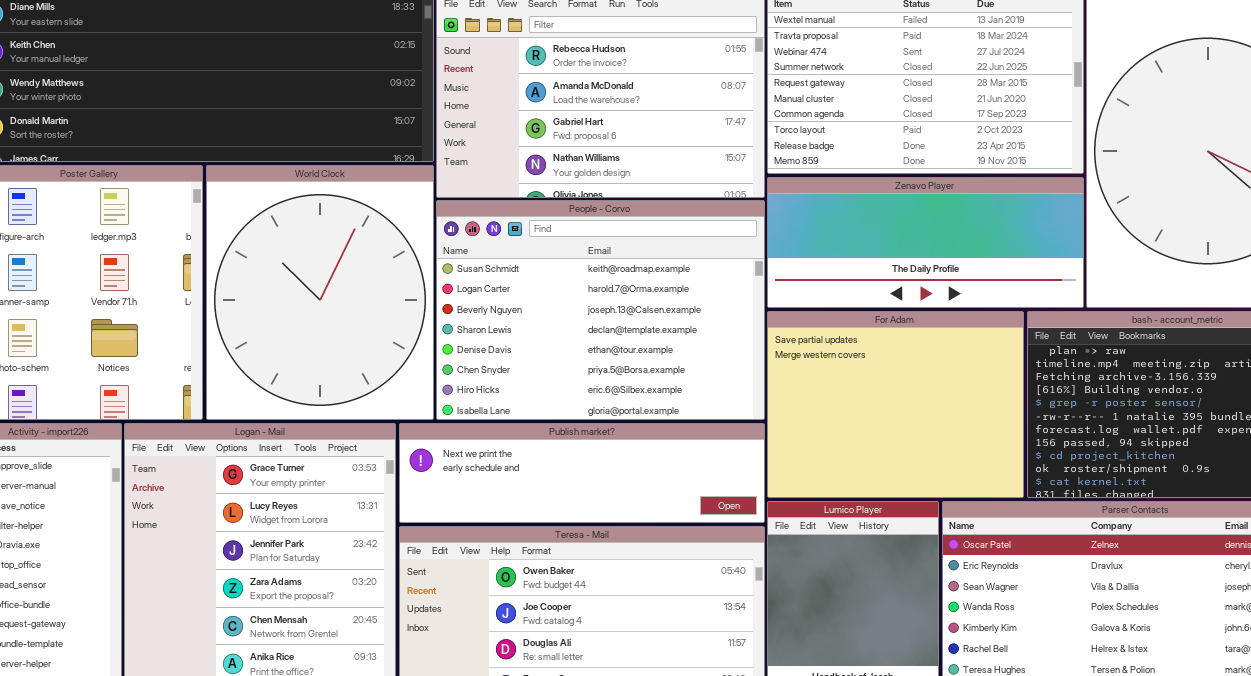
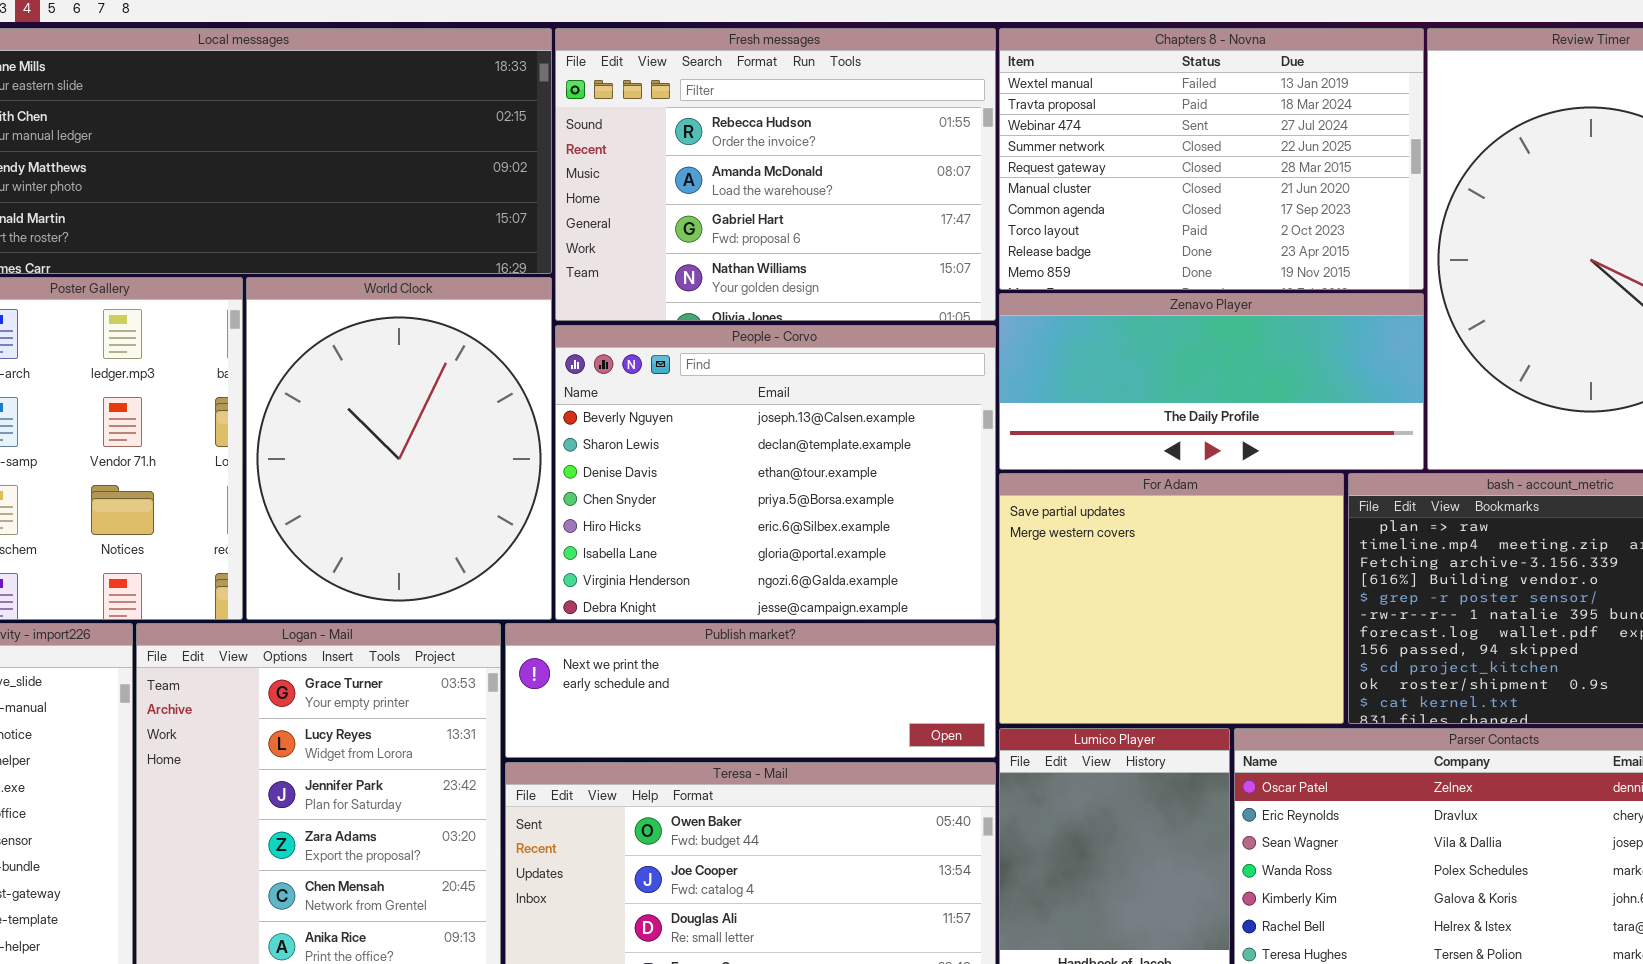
People - Corvo: [436,200,765,420] -> [555,325,996,620], scrolled down 2 rows

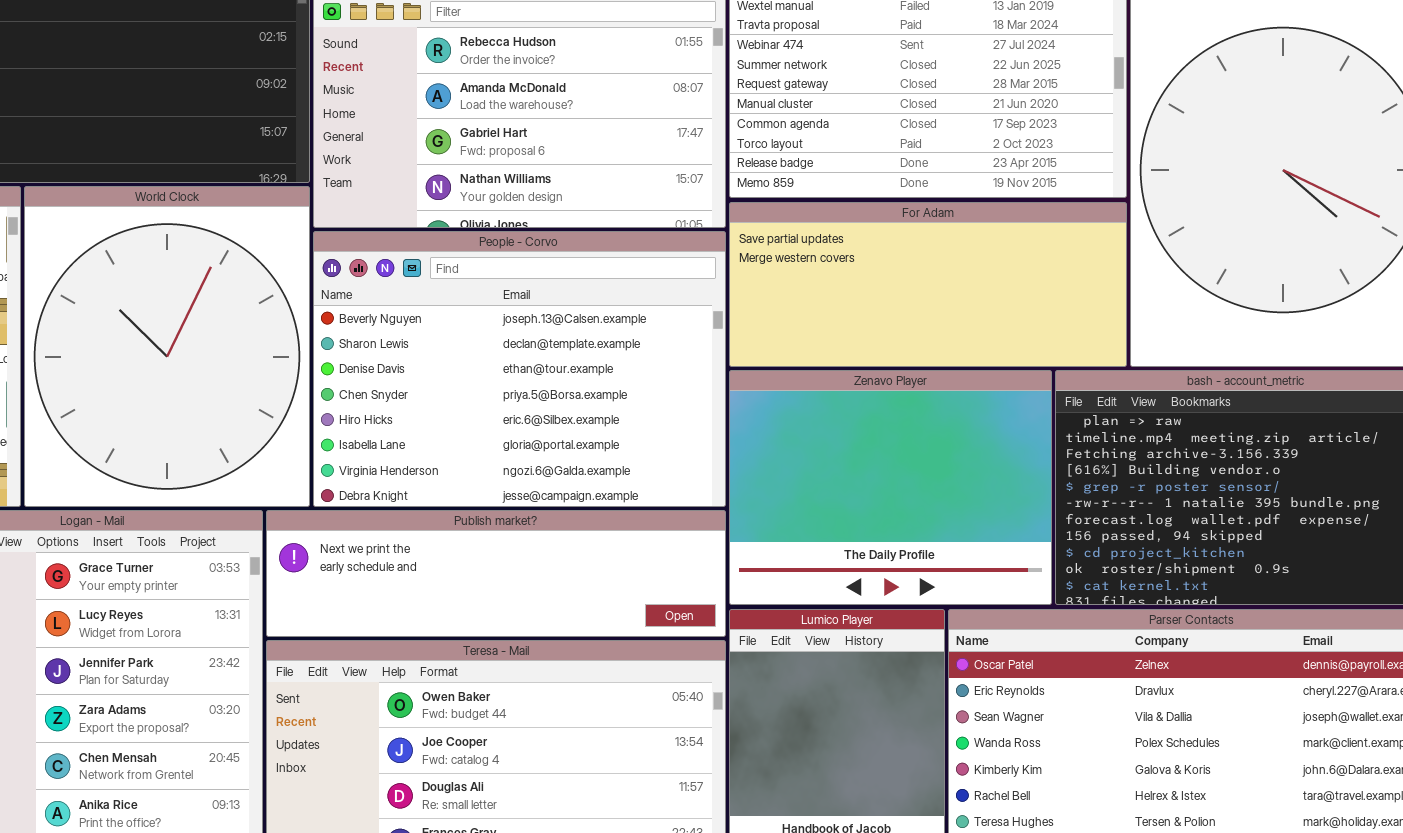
Zenavo Player: [999,293,1424,470] -> [729,370,1052,605], moved, resized
For Adam: [999,473,1344,724] -> [729,202,1127,367], moved, resized

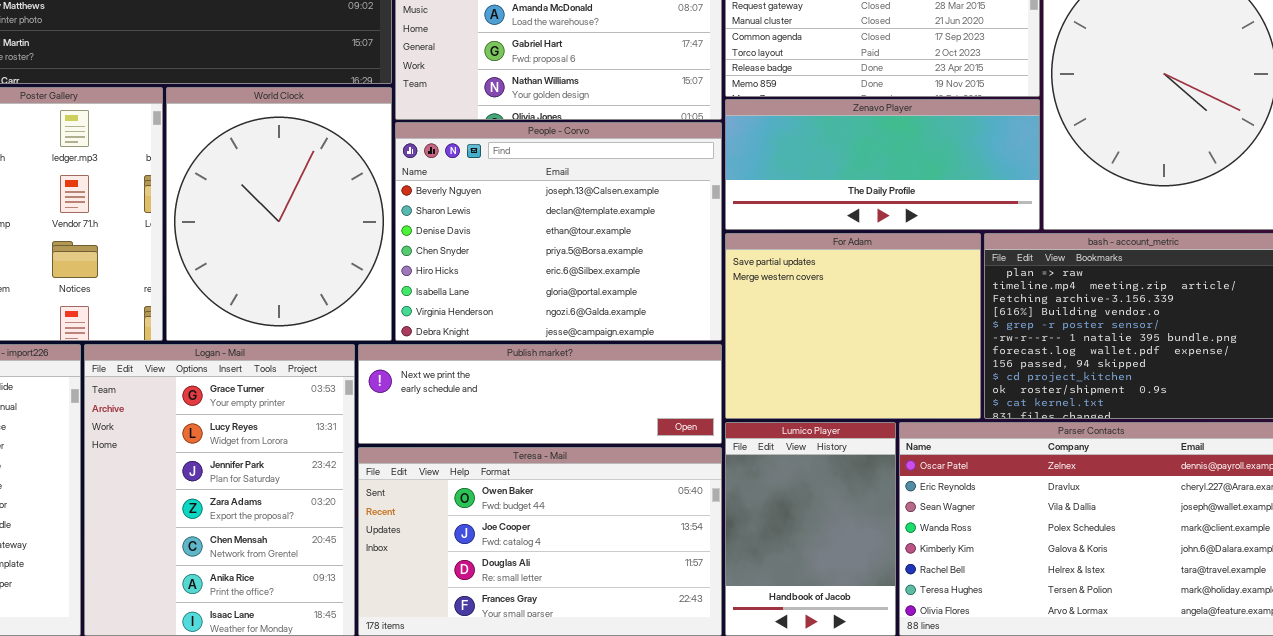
For Adam: [729,202,1127,367] -> [725,233,981,419], moved, resized
Zenavo Player: [729,370,1052,605] -> [725,99,1040,230], moved, resized

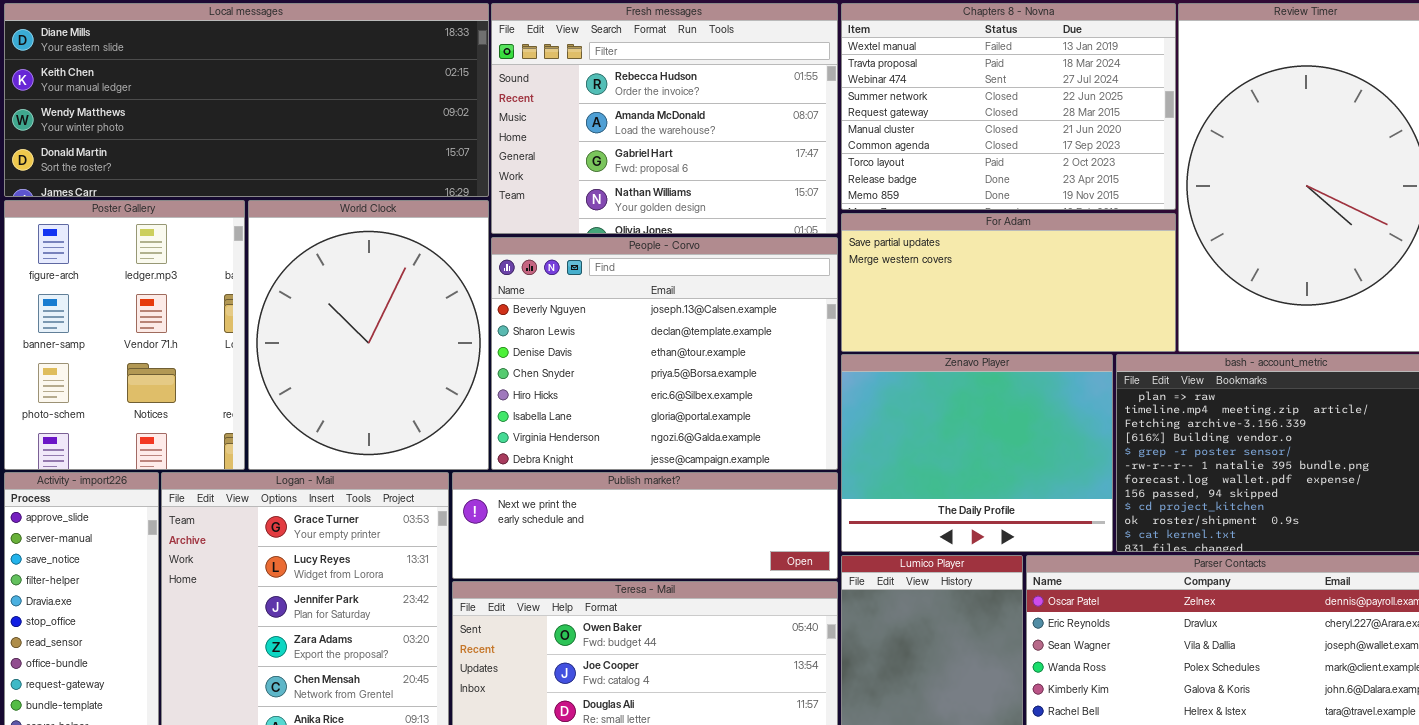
Zenavo Player: [725,99,1040,230] -> [841,354,1113,552], moved, resized
For Adam: [725,233,981,419] -> [841,213,1176,352], moved, resized

